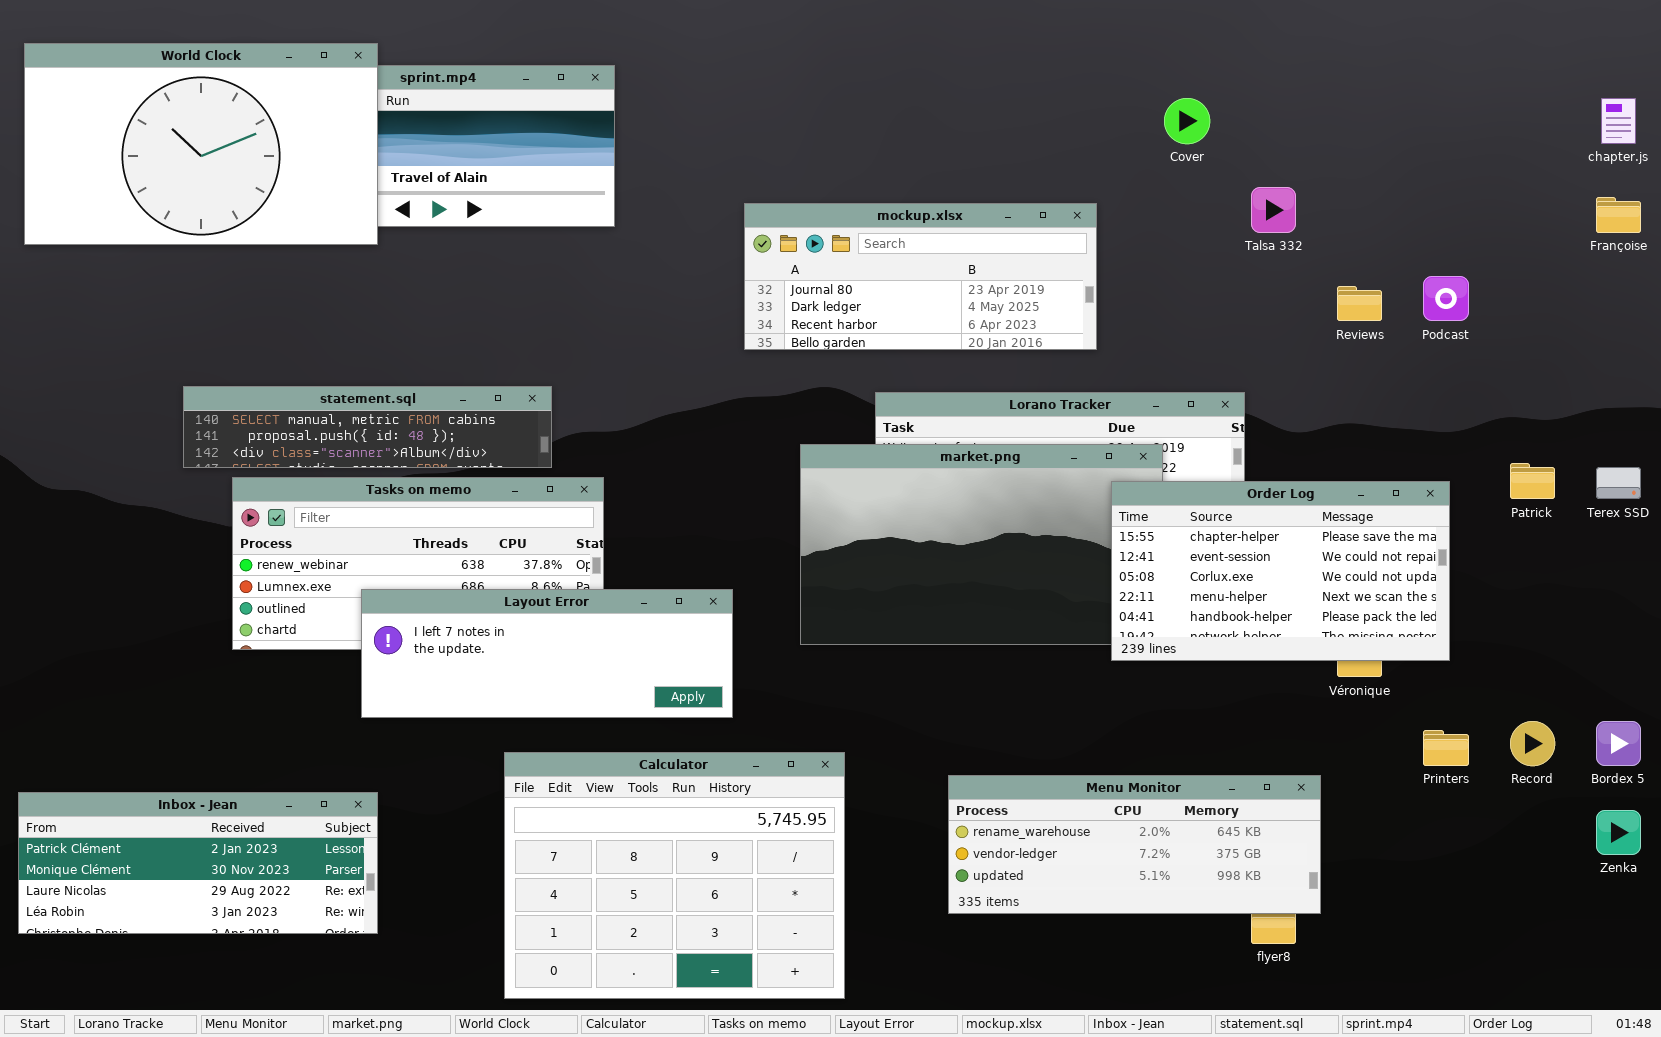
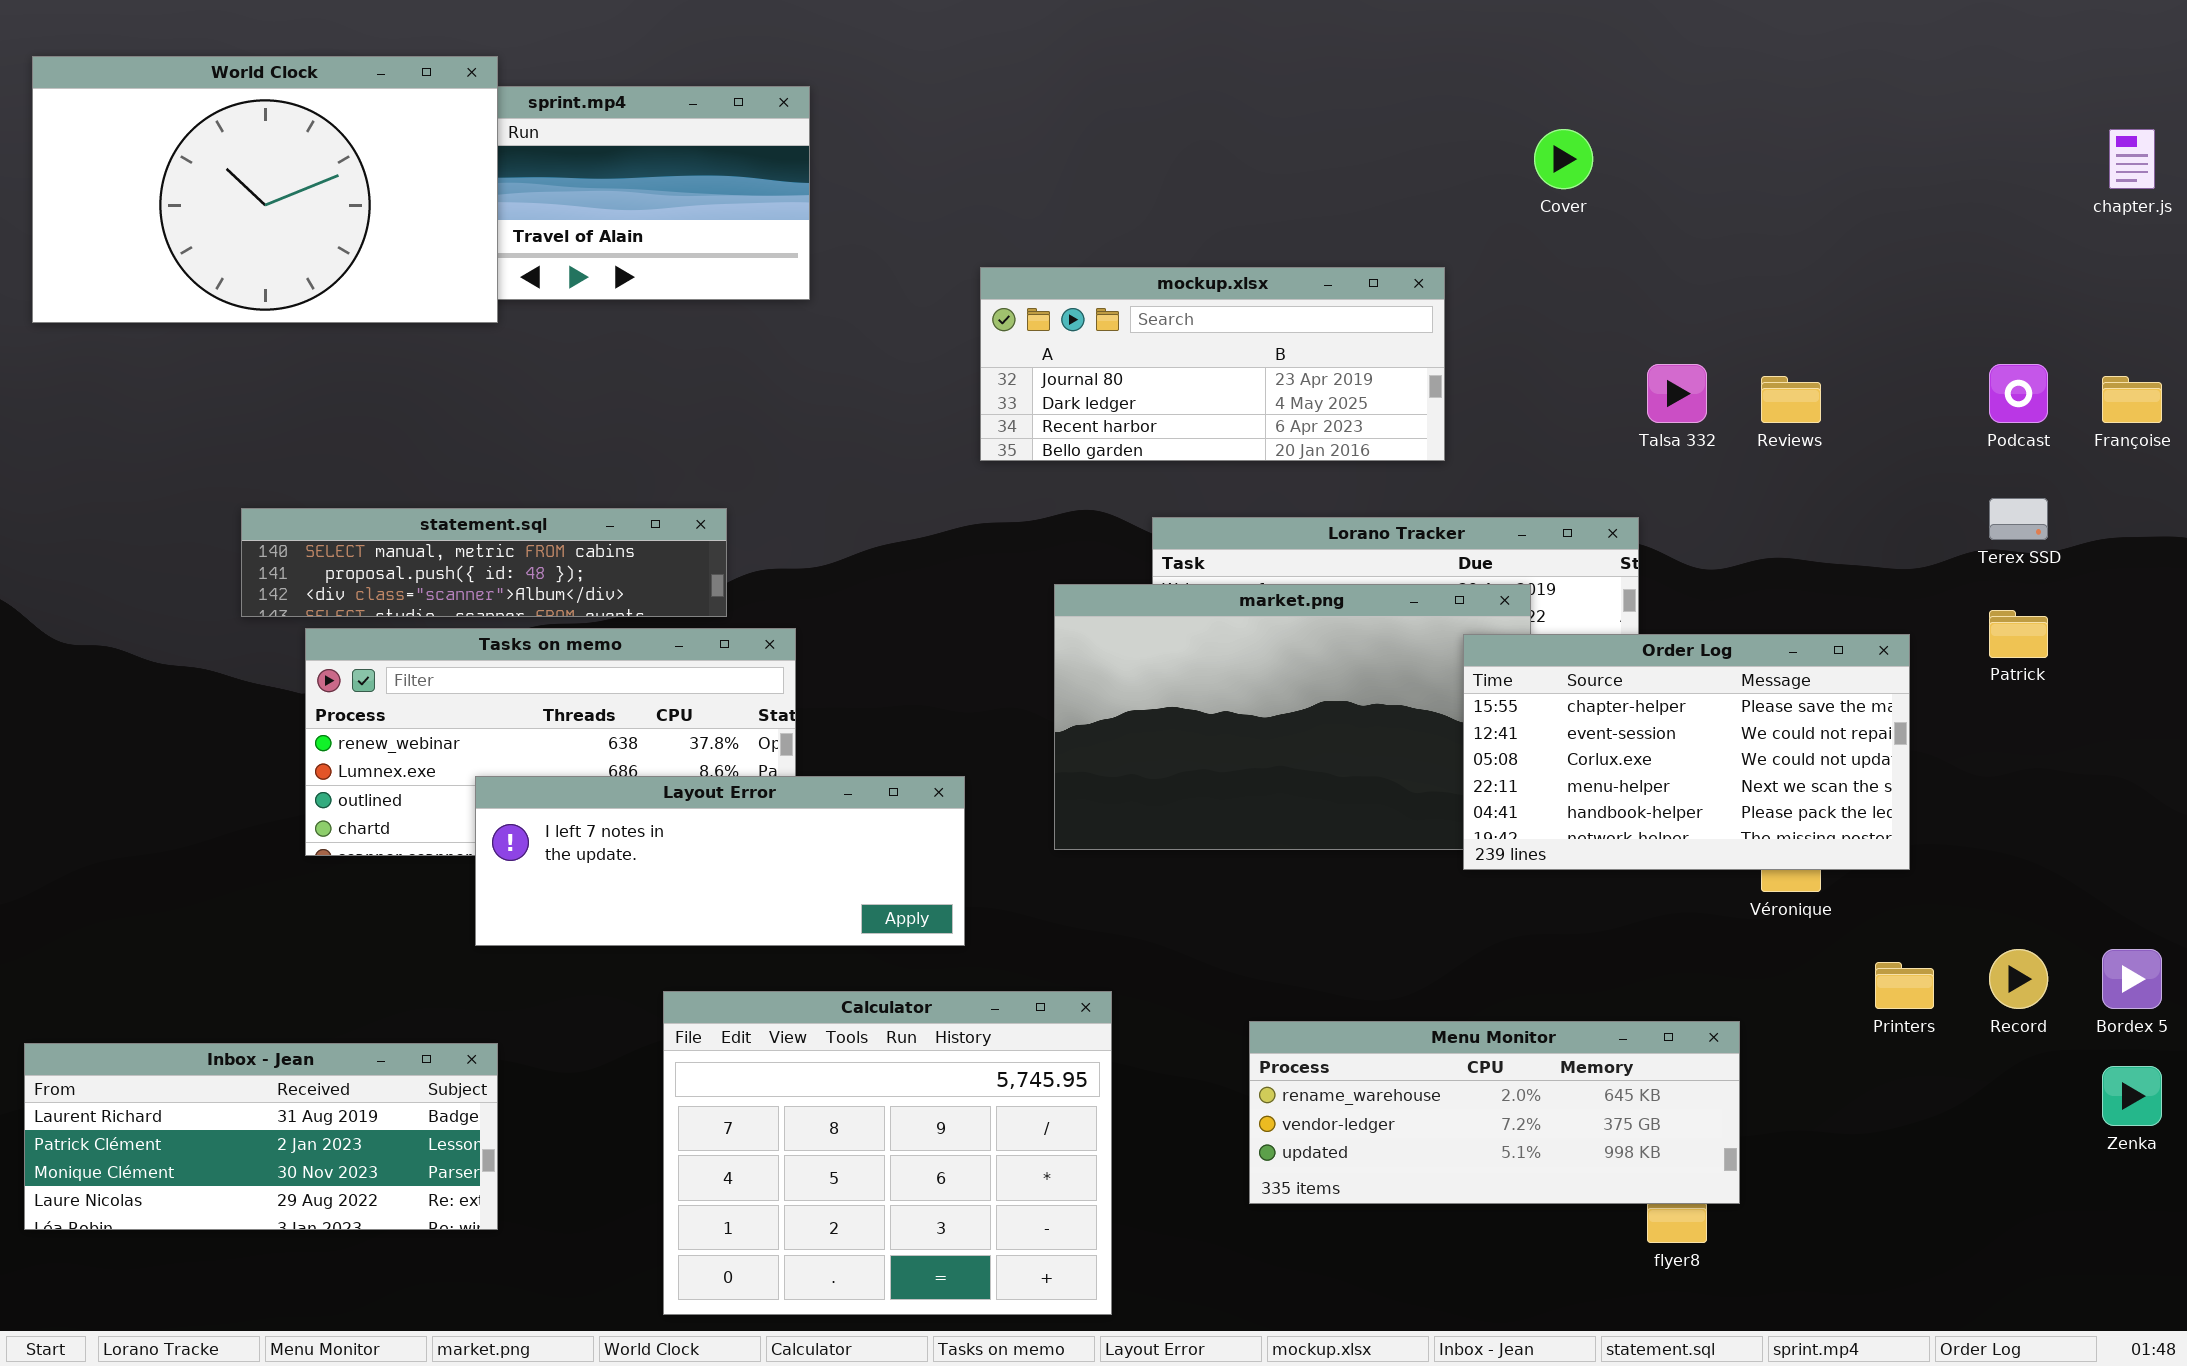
Talsa 332: [1251,187,1296,233] -> [1647,364,1707,423], moved
Françoise: [1596,197,1641,233] -> [2102,376,2162,423], moved
Podcast: [1423,276,1469,321] -> [1989,364,2048,423], moved
Terex SSD: [1596,467,1641,499] -> [1989,498,2048,540], moved
Inbox - Jean: [18,792,378,934] -> [24,1043,498,1230], scrolled up 1 row

